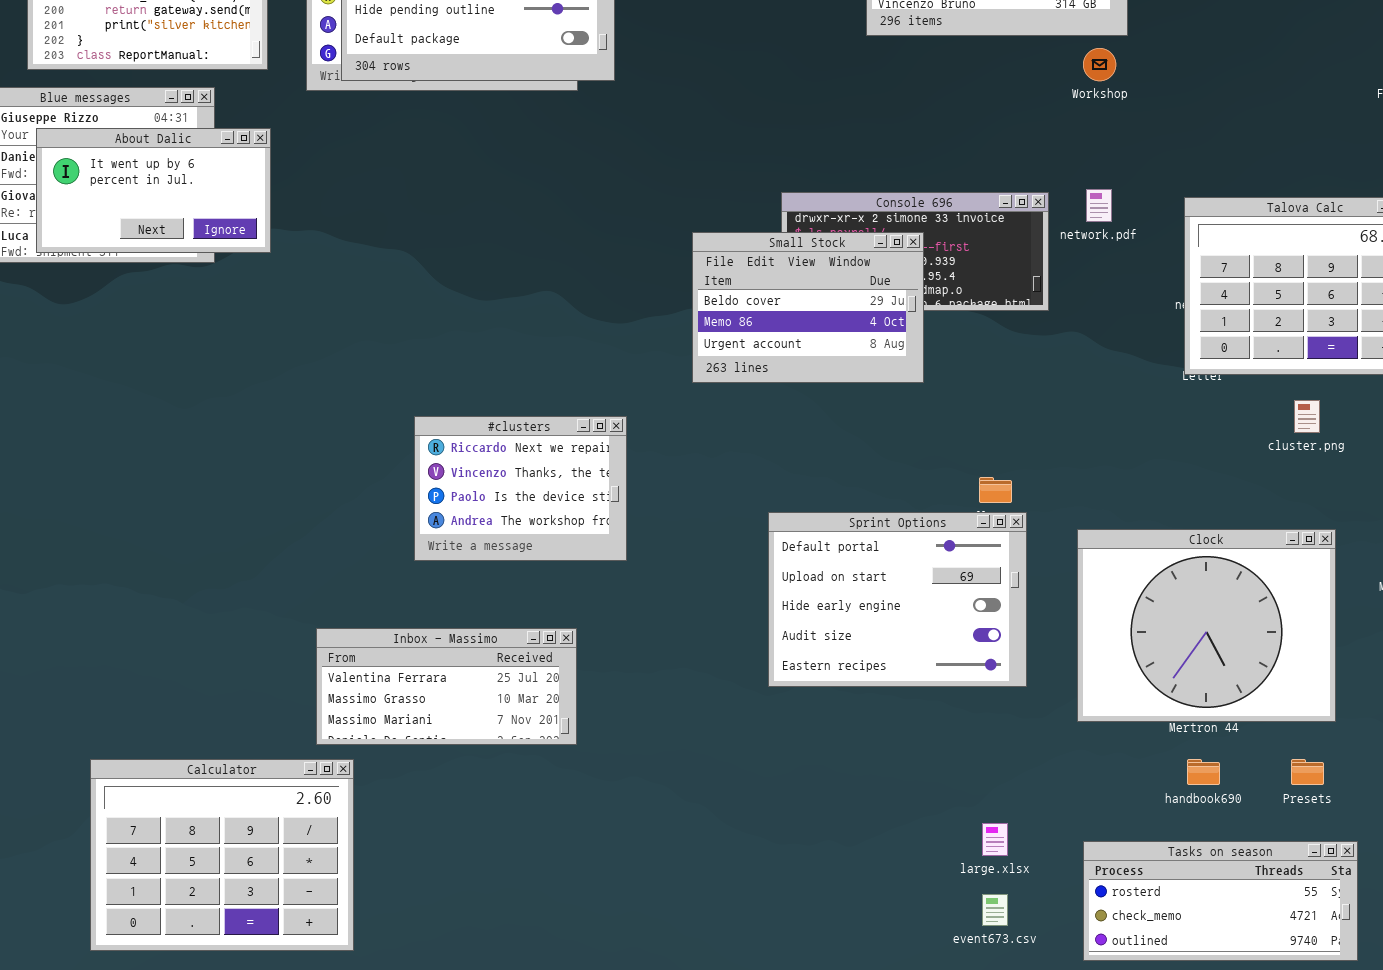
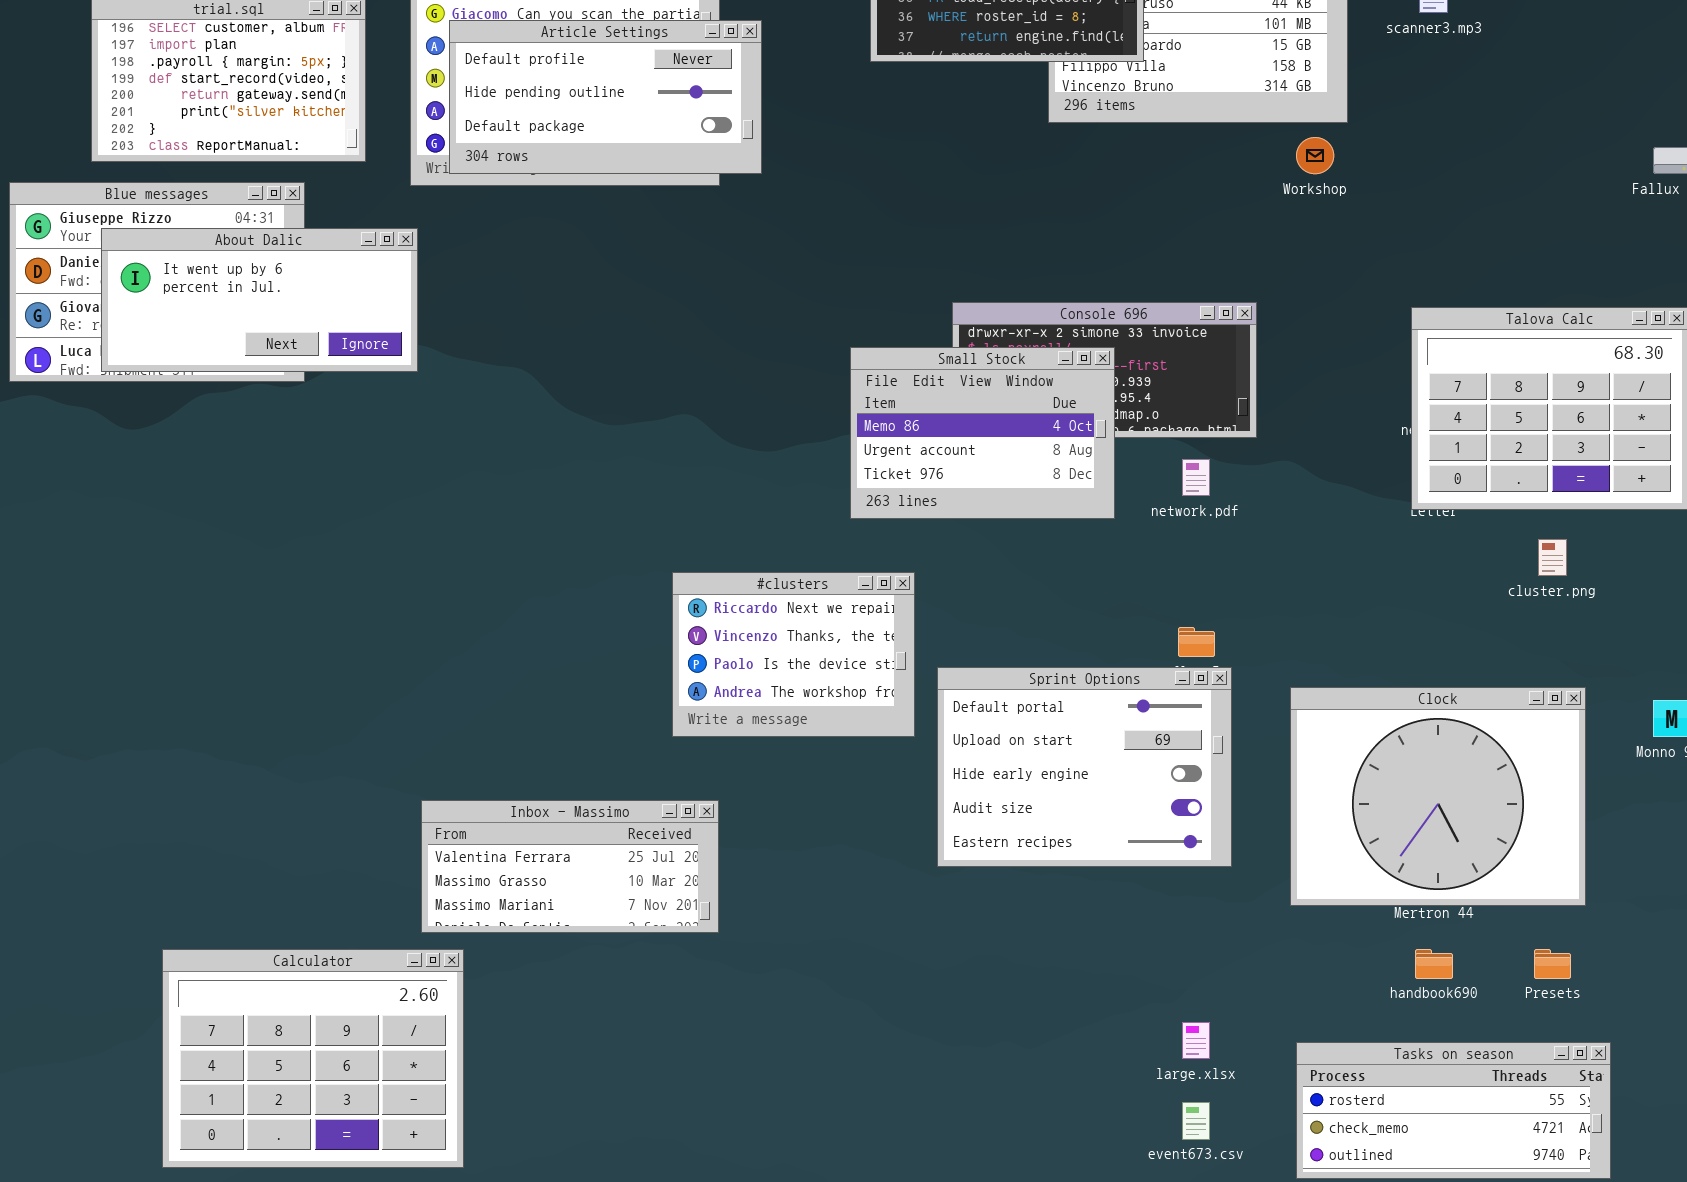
About Dalic: [36,128,271,253] -> [101,228,418,372], resized
network.pdf: [1086,189,1112,222] -> [1182,459,1210,496], moved
Small Stock: [692,232,924,383] -> [850,347,1115,519], scrolled down 1 row
#clusters: [414,416,627,561] -> [672,572,915,737], moved

